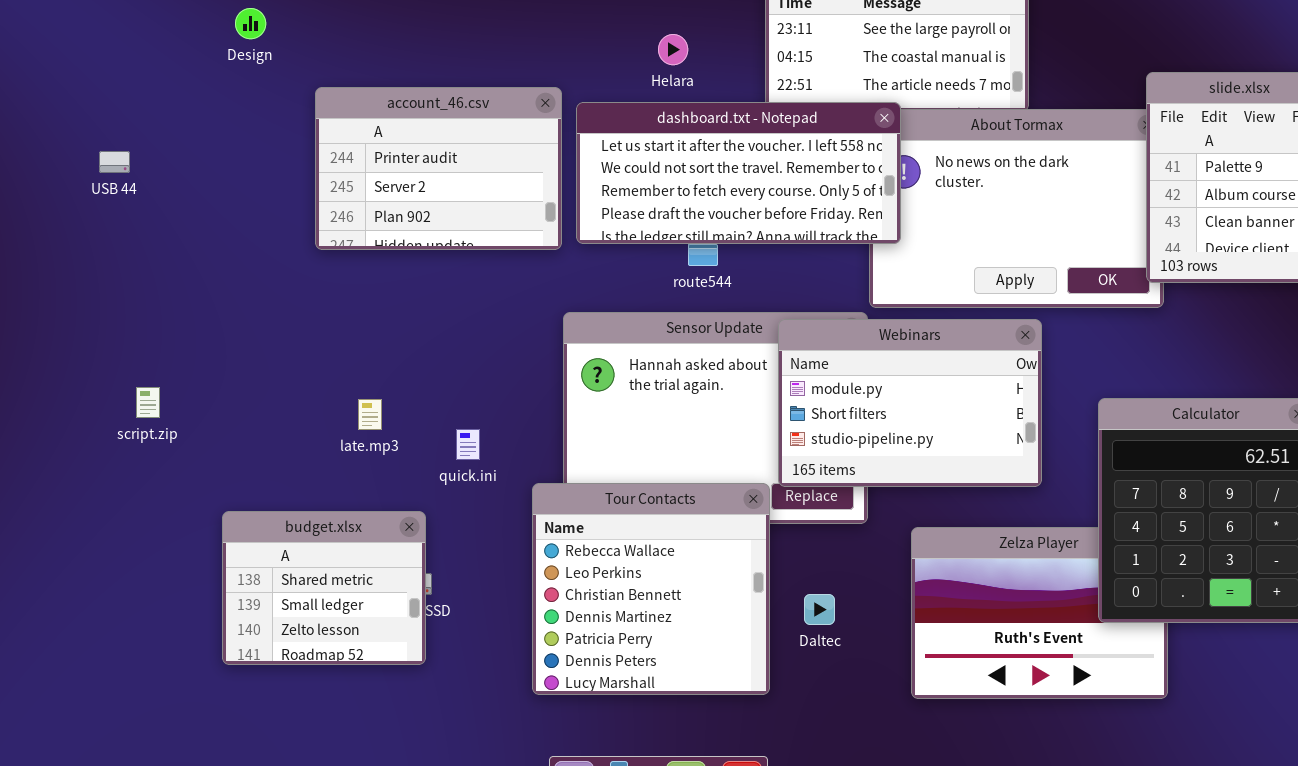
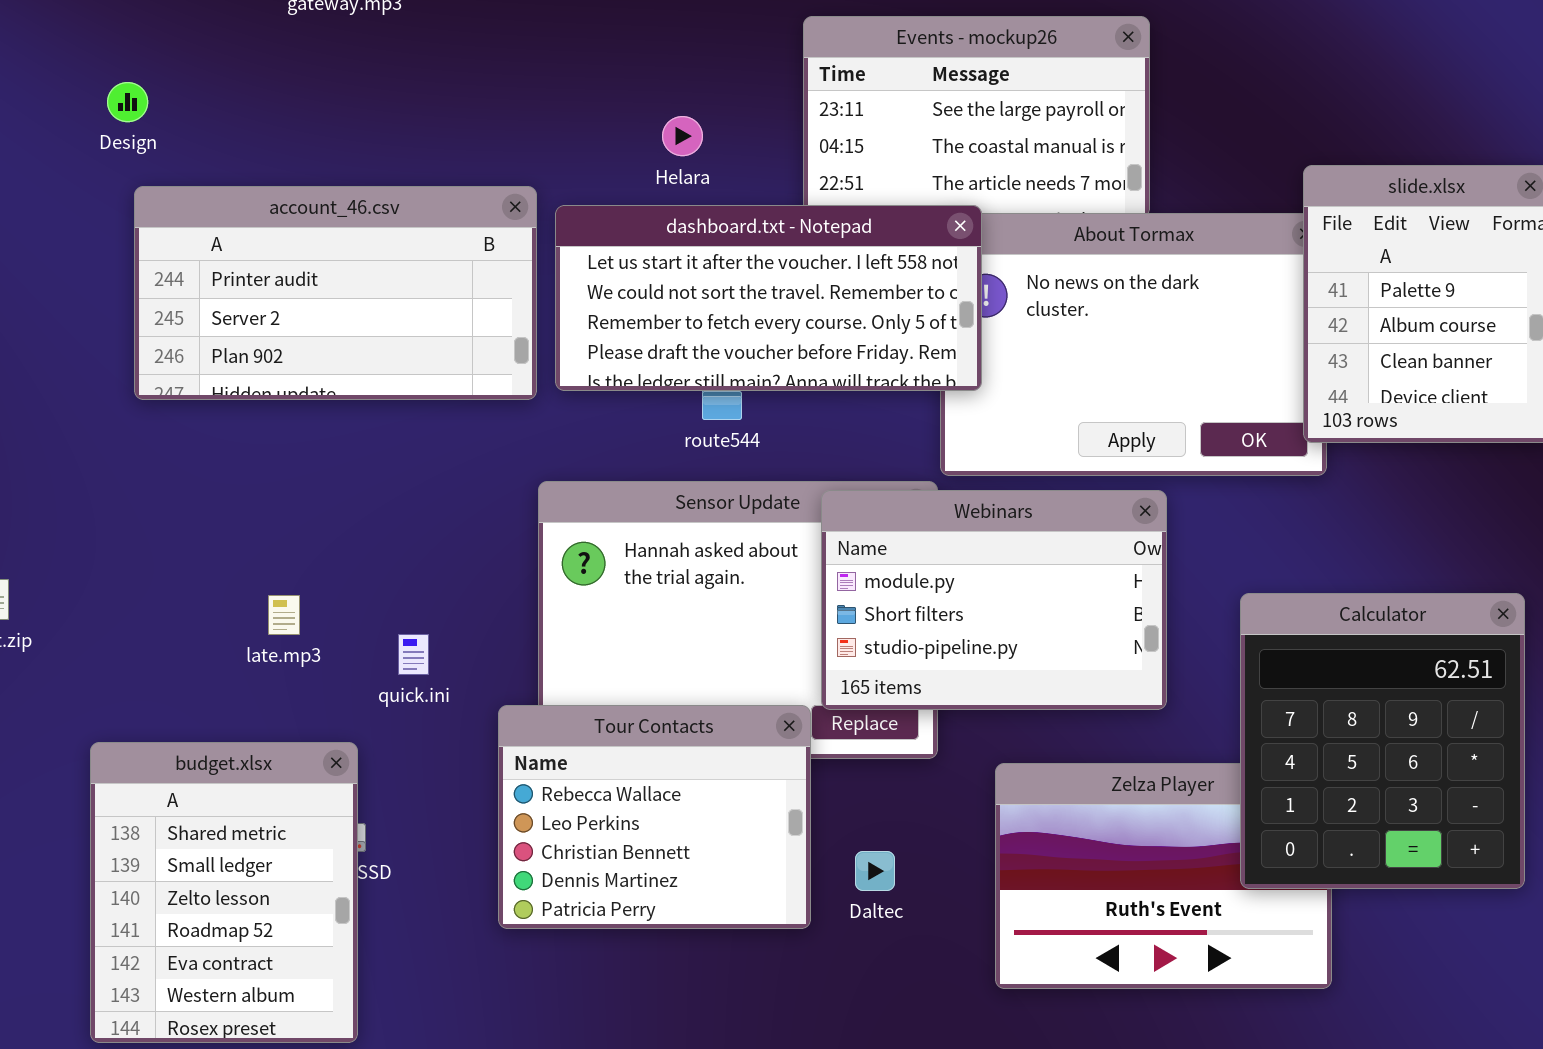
account_46.csv: [315,87,562,250] -> [134,186,537,400], resized
Tour Contacts: [532,483,770,695] -> [498,705,811,929], resized
budget.xlsx: [222,511,426,665] -> [90,742,358,1043], resized

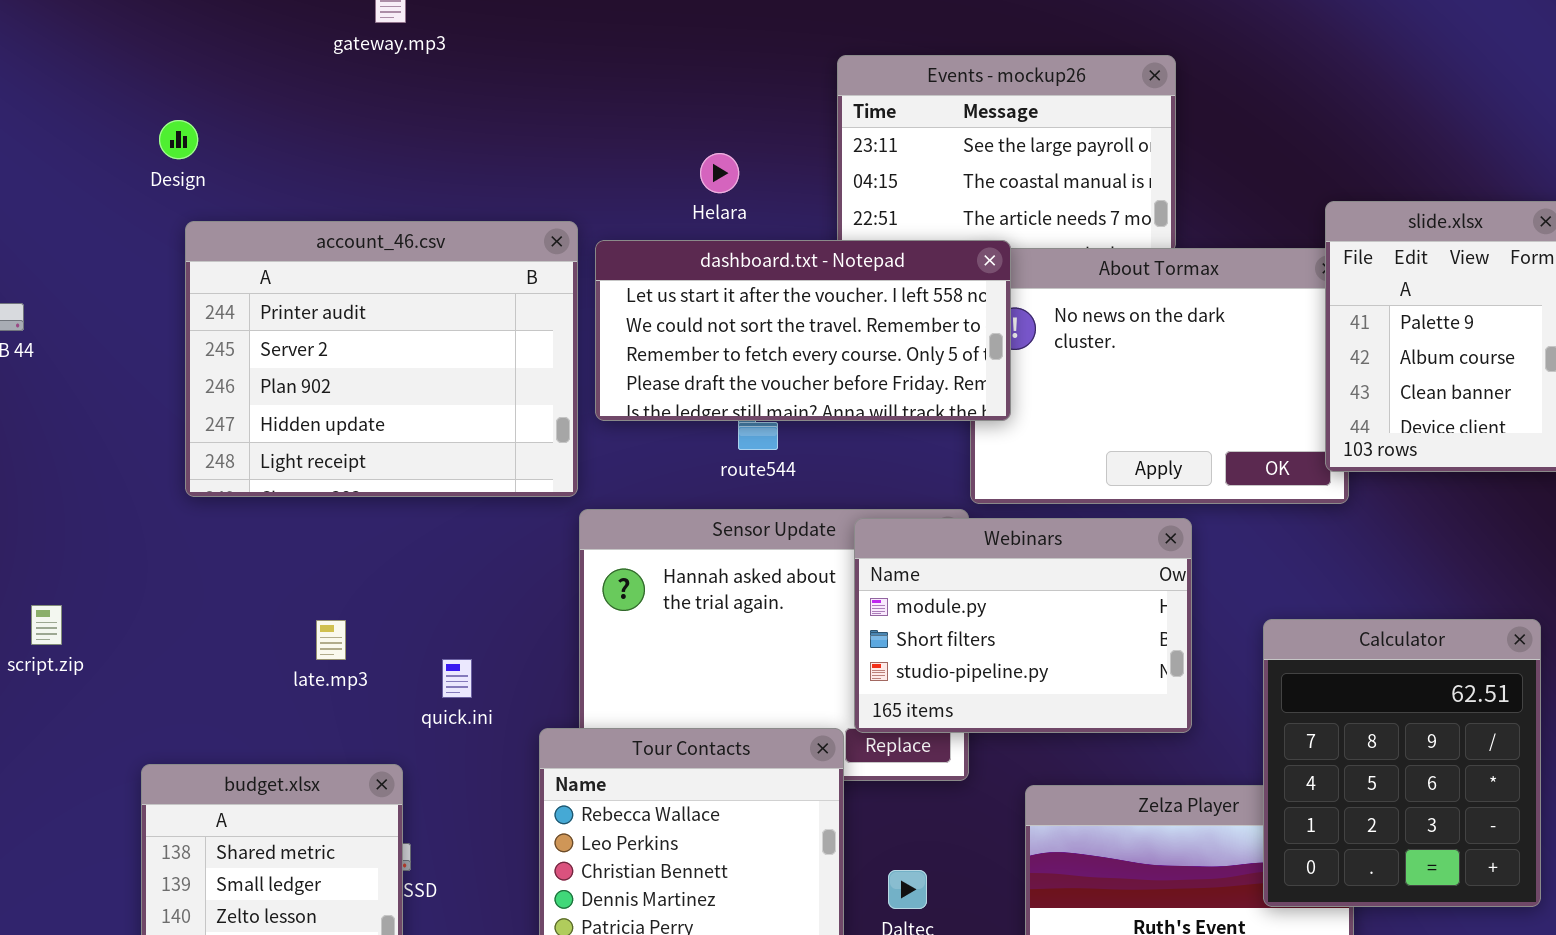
account_46.csv: [134,186,537,400] -> [185,221,578,497], resized

